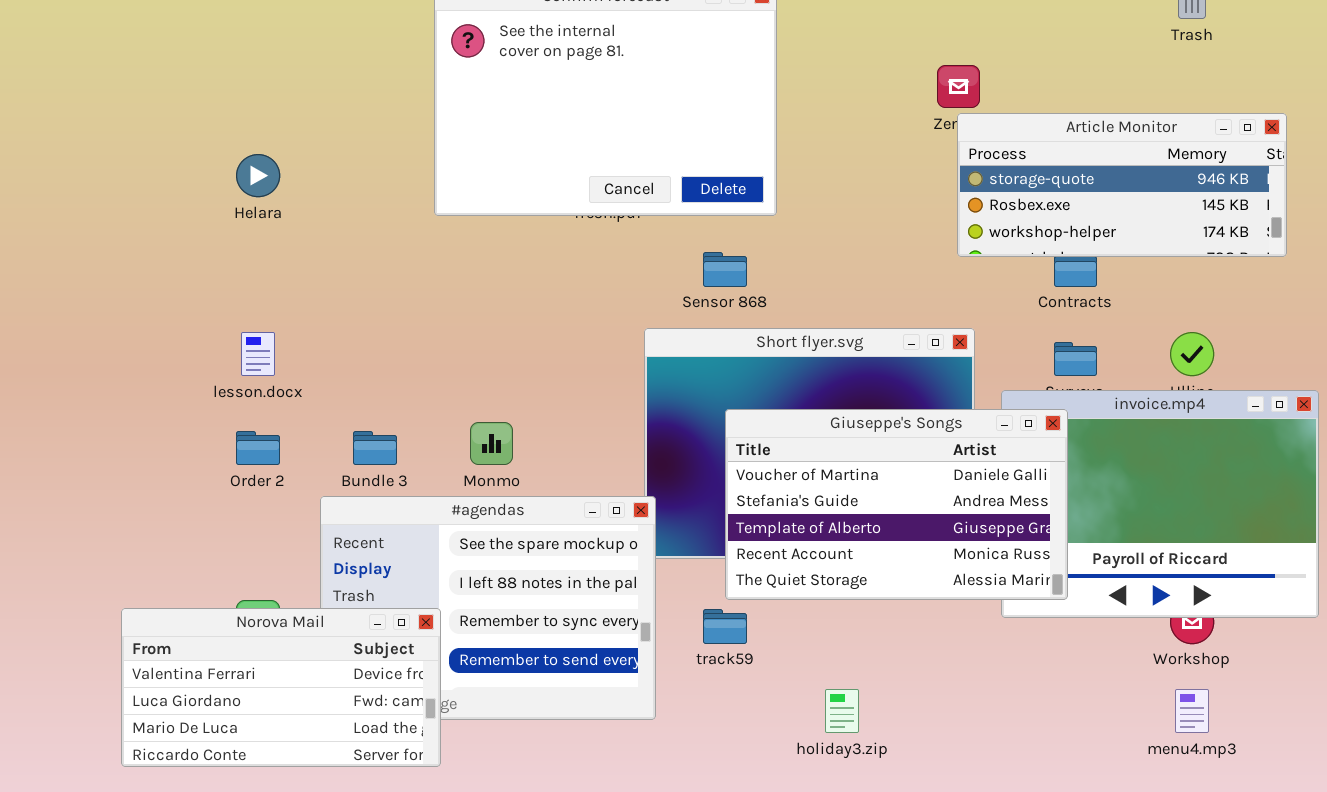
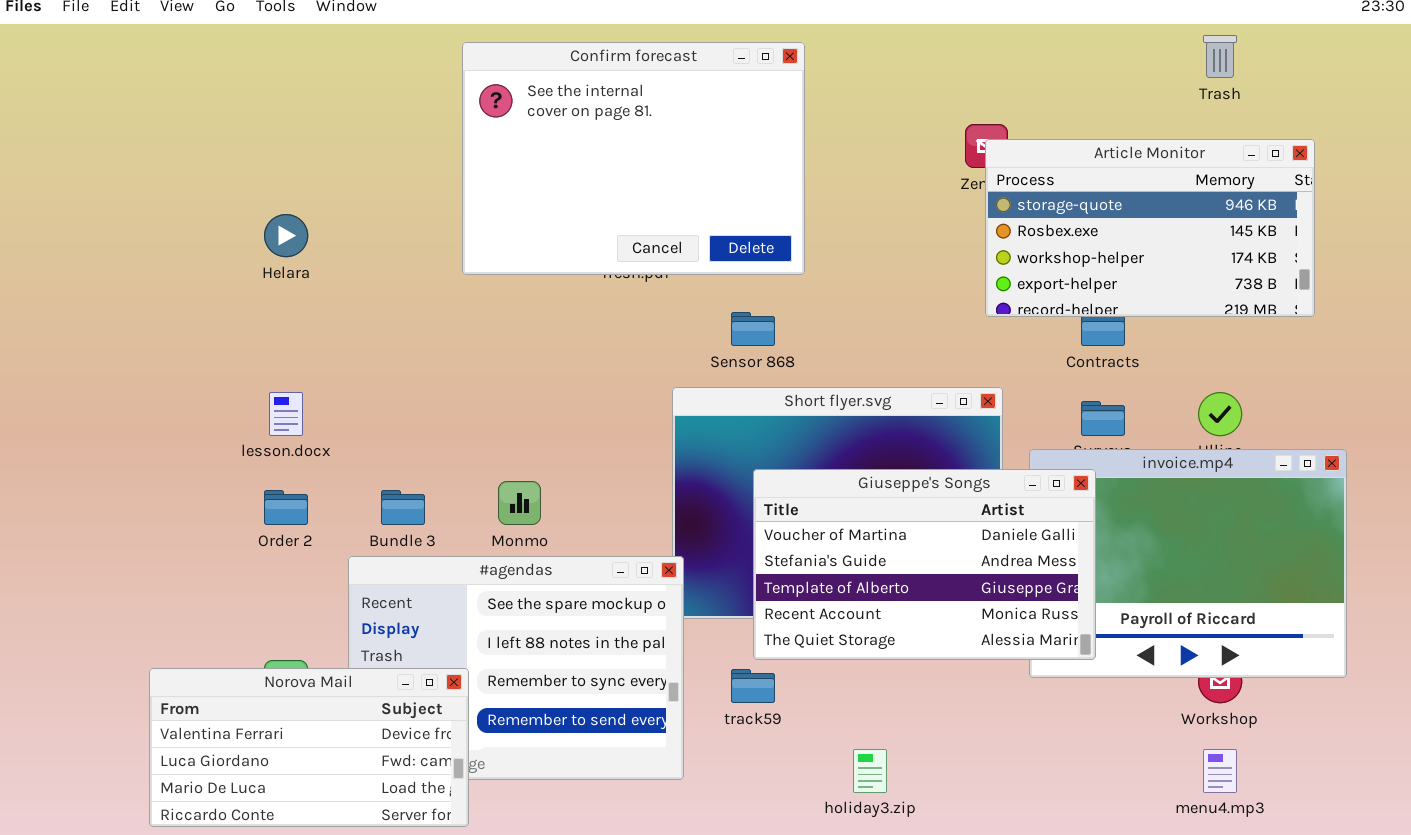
Article Monitor: [957,113,1287,257] -> [985,139,1315,317], resized

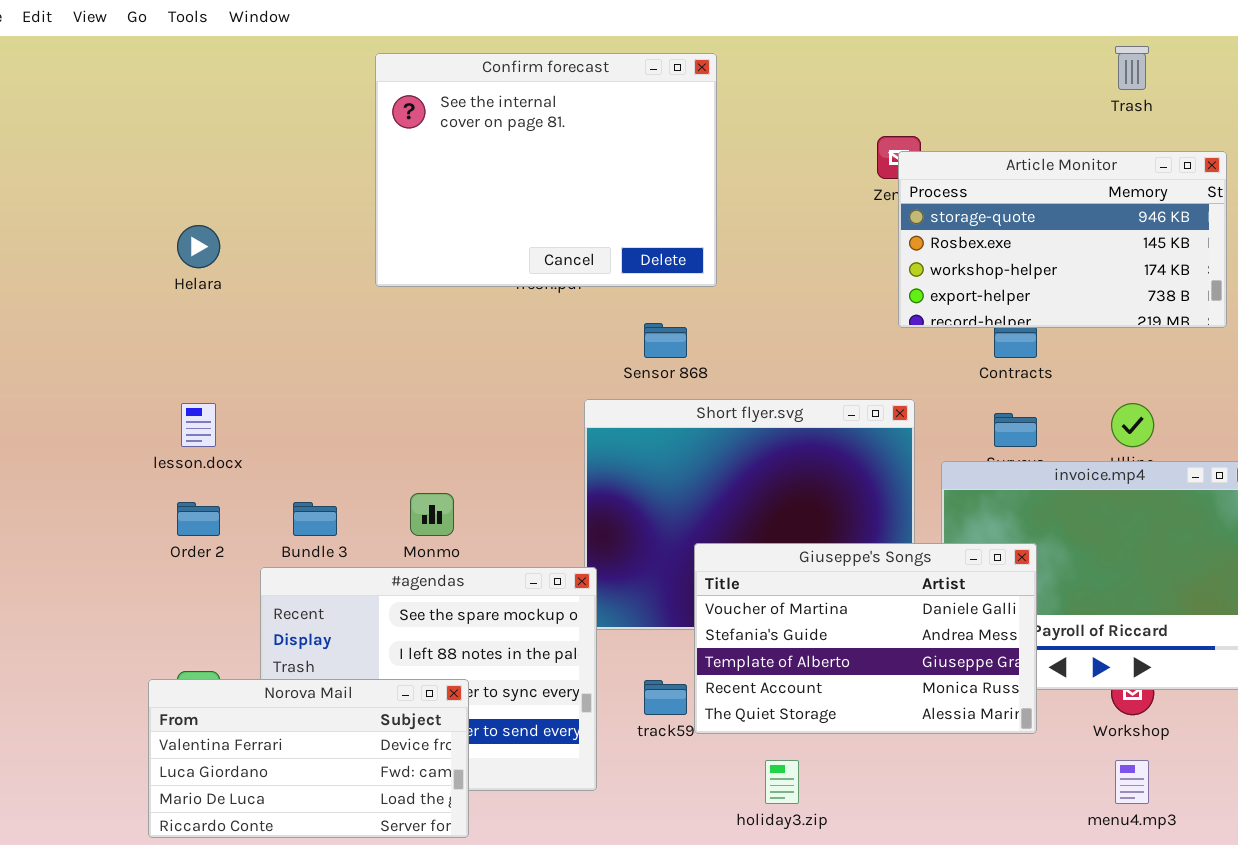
Giuseppe's Songs: [753,469,1096,660] -> [694,543,1037,734], moved
Norova Mail: [149,668,469,827] -> [148,679,469,838], moved

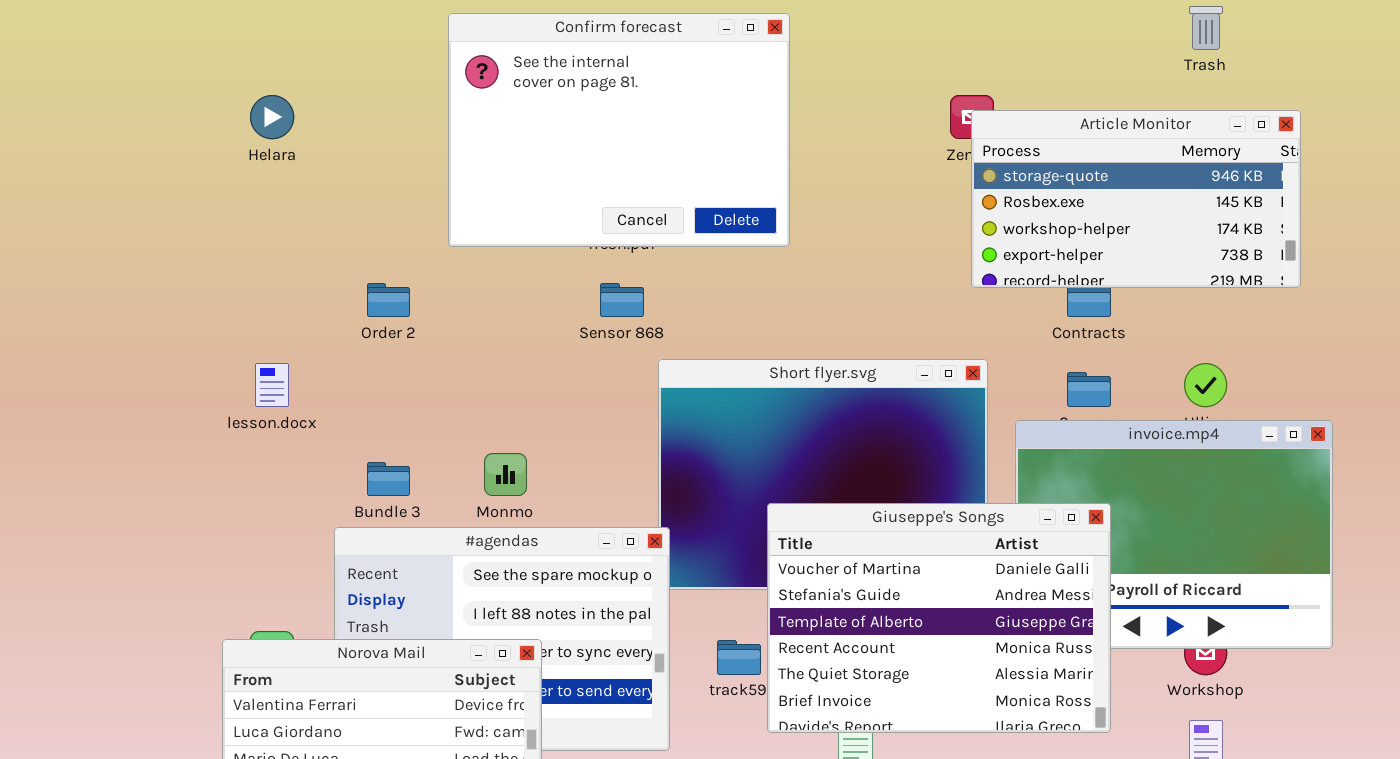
Helara: [177,225,220,268] -> [250,95,294,139], moved
Sensor 868: [644,323,687,358] -> [600,283,644,317], moved
Order 2: [177,502,220,536] -> [367,283,410,317], moved
Giuseppe's Songs: [694,543,1037,734] -> [767,503,1111,733], resized

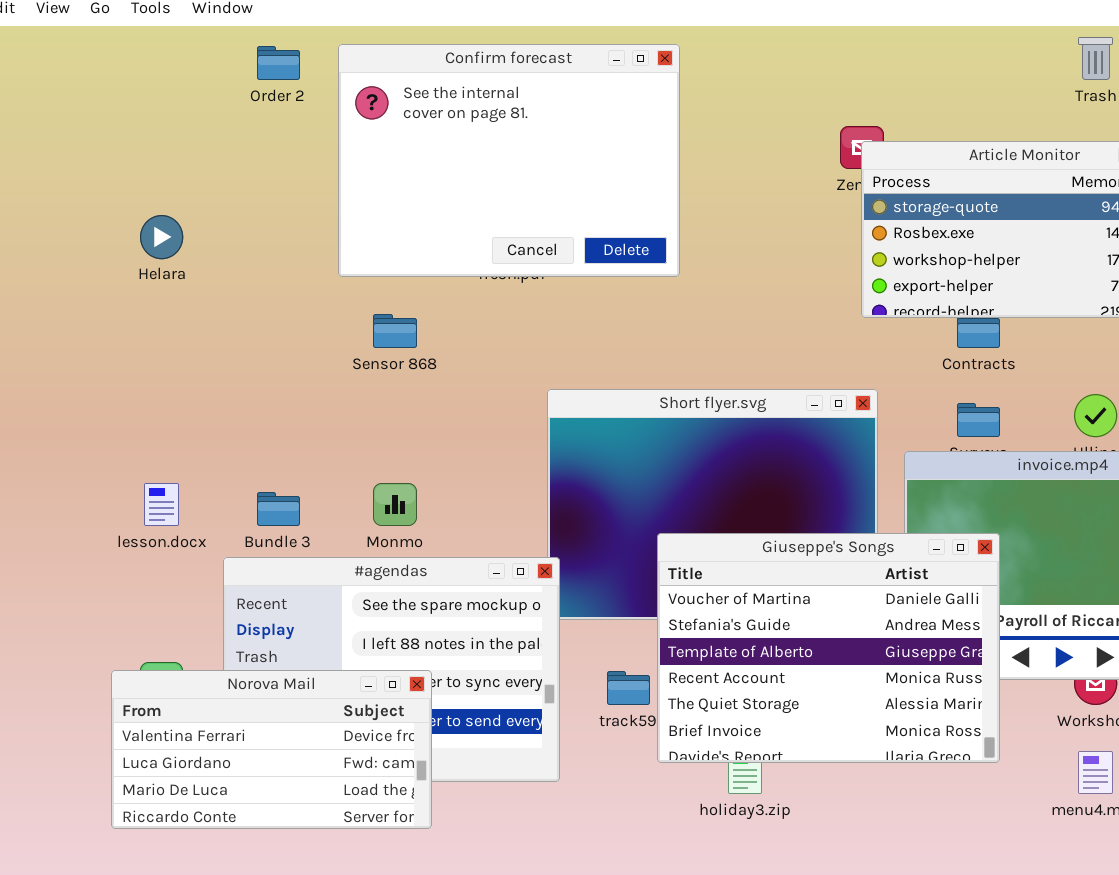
Helara: [250,95,294,139] -> [140,215,183,259], moved
Order 2: [367,283,410,317] -> [257,46,300,80], moved
Sensor 868: [600,283,644,317] -> [373,314,417,348], moved
lesson.docx: [255,363,289,407] -> [144,483,179,526], moved

